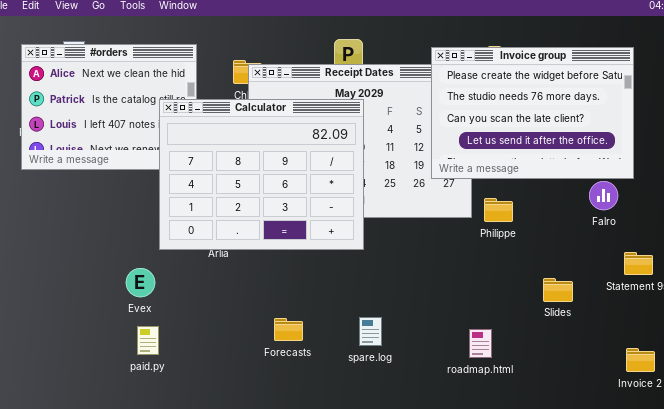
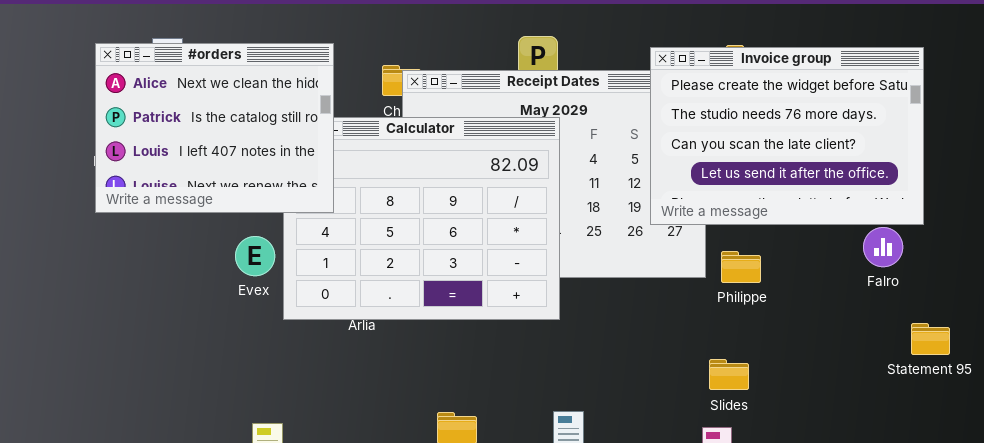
#orders: [21,44,197,170] -> [95,43,334,213], raised
Evex: [126,268,155,297] -> [235,236,275,276], moved
Slides: [543,278,573,302] -> [709,359,749,390], moved

